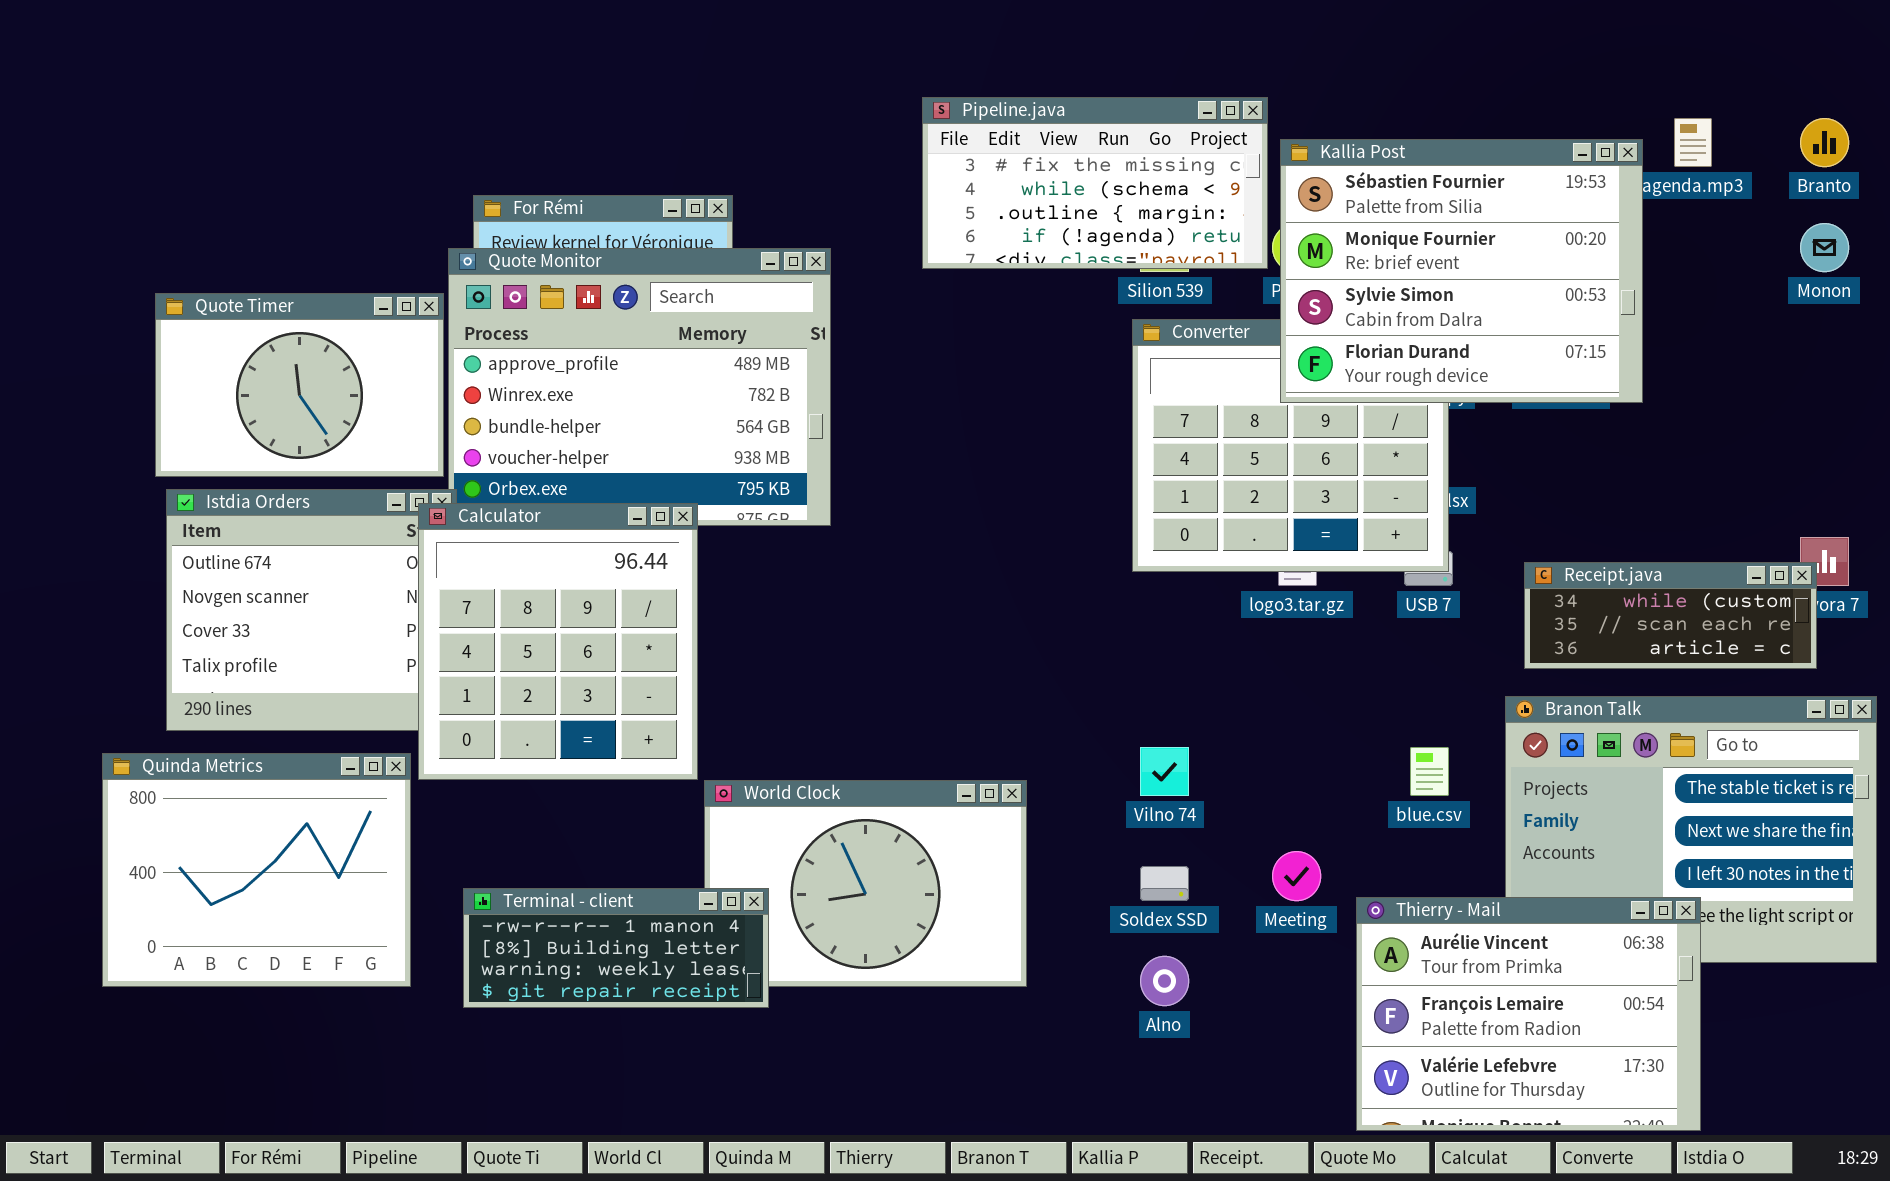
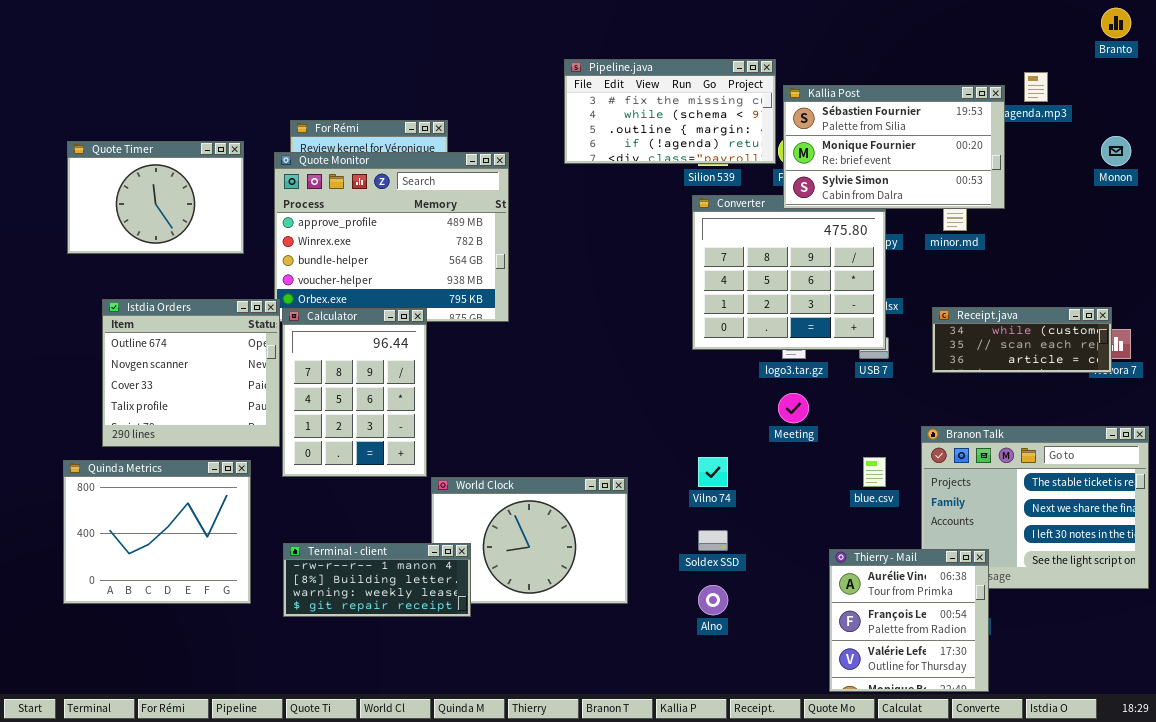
Branto: [1800,118,1849,167] -> [1101,8,1131,38], moved
Kallia Post: [1280,139,1643,403] -> [783,85,1005,209], resized
Quote Timer: [155,293,444,477] -> [67,141,244,254], moved
Calculator: [418,503,698,780] -> [282,308,427,477], resized
Receipt.java: [1524,562,1817,669] -> [932,307,1112,373], moved
Meeting: [1272,851,1321,901] -> [778,393,809,423], moved
Thierry - Mail: [1356,897,1701,1131] -> [829,549,989,692], resized

